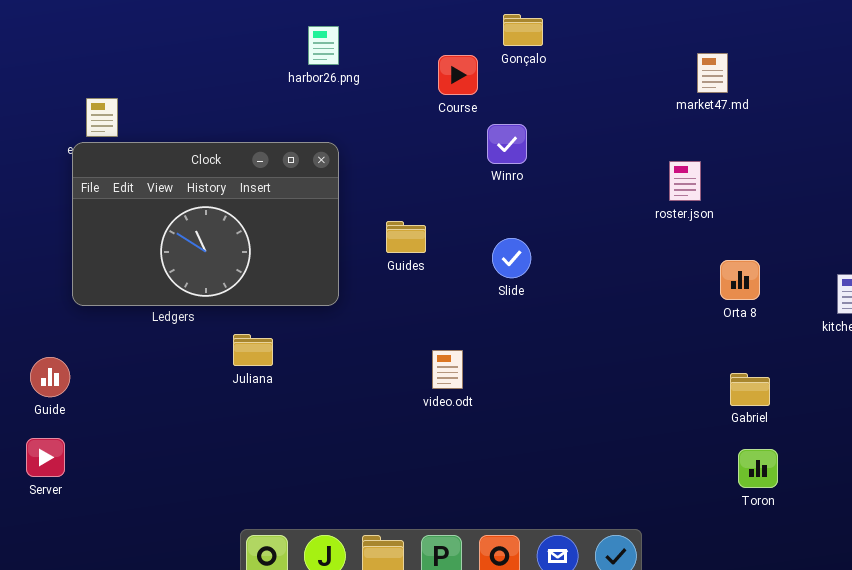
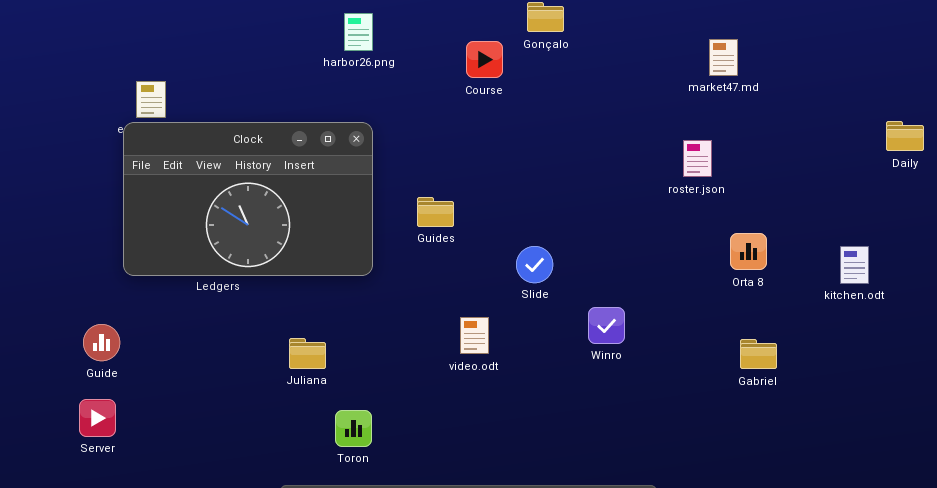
Winro: [487,124,527,164] -> [588,307,625,344], moved
Slide: [492,238,531,278] -> [516,246,553,283], moved
Juliana: [233,334,273,366] -> [289,338,326,369], moved
Toron: [738,449,778,488] -> [335,410,372,447], moved

